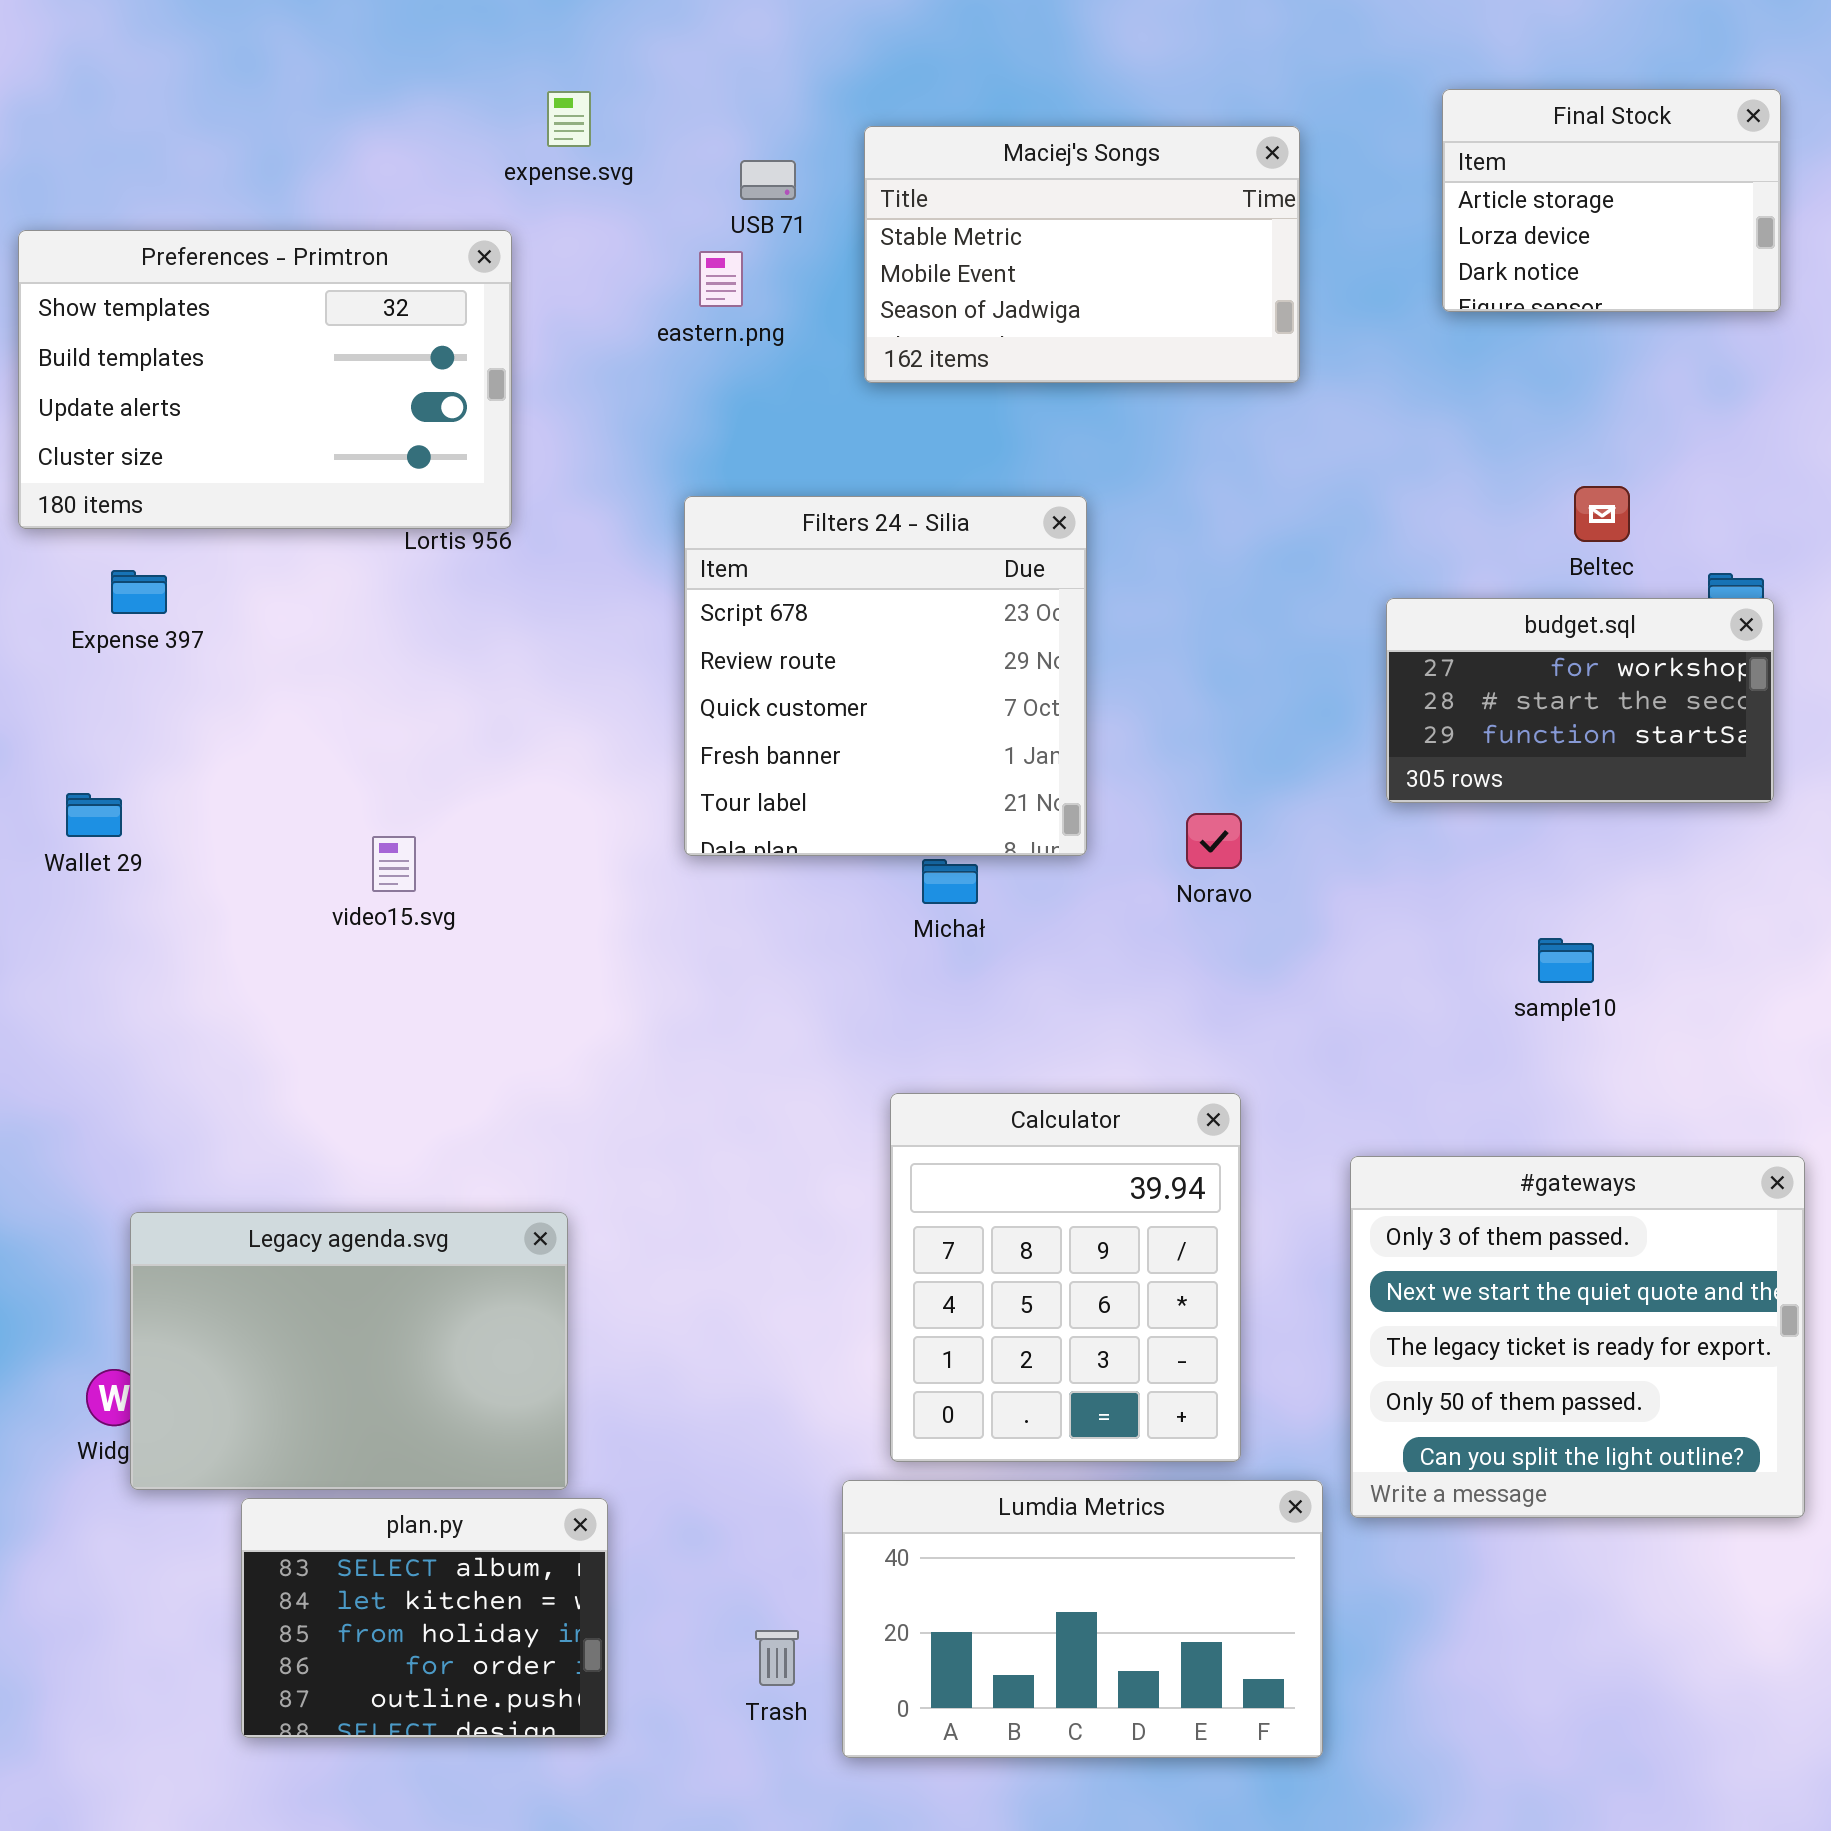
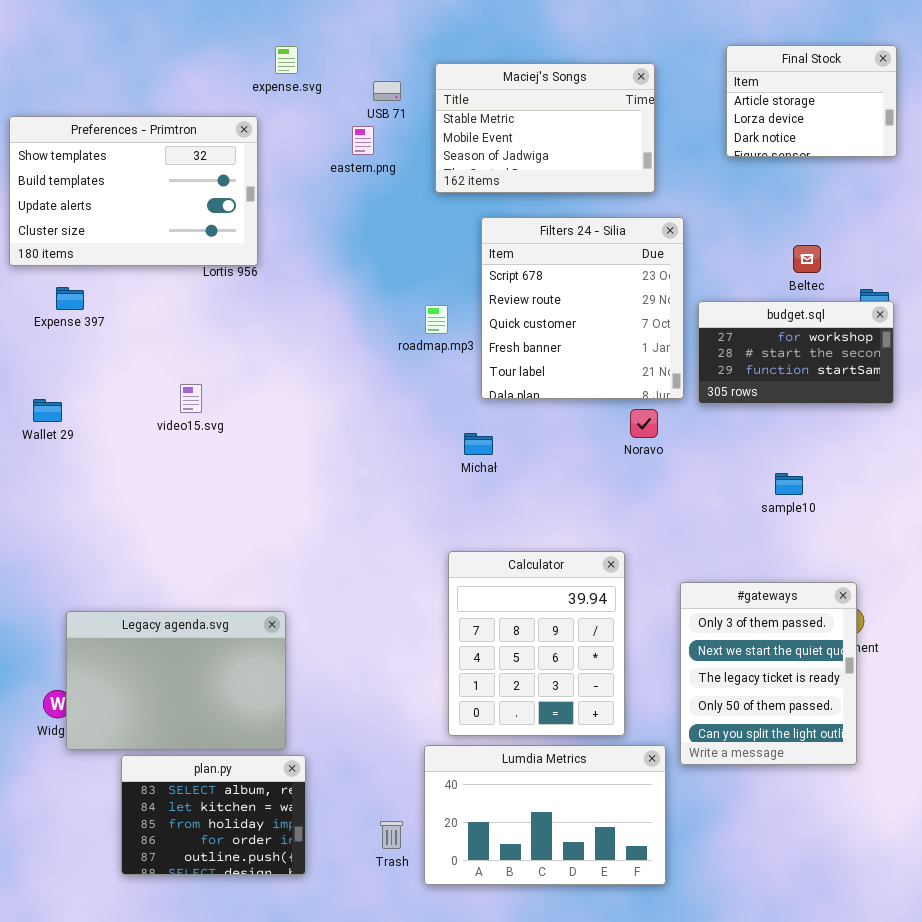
Filters 24 - Silia: [684,496,1087,856] -> [481,217,684,399], moved
Noravo: [1186,813,1242,869] -> [630,409,658,438], moved
video15.svg: [372,836,416,892] -> [180,384,202,413], moved
#gateways: [1350,1156,1805,1518] -> [680,582,857,765], resized

